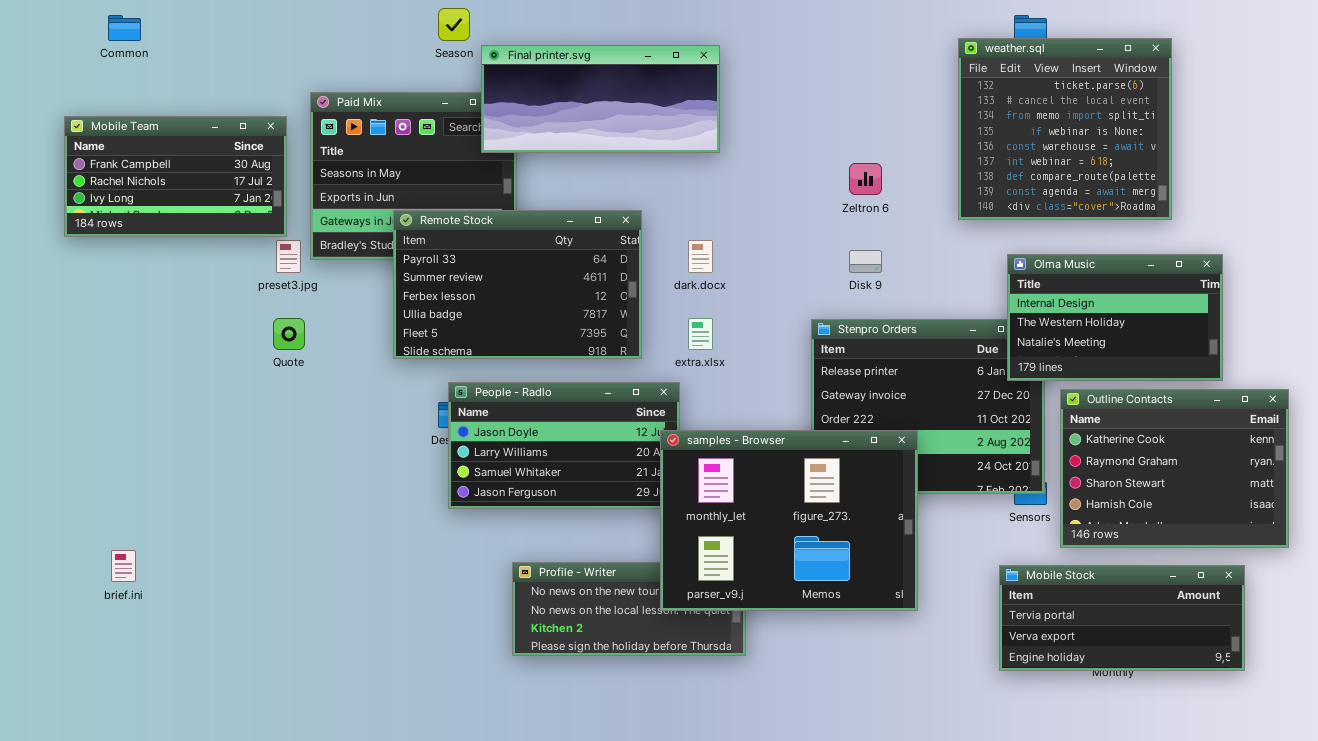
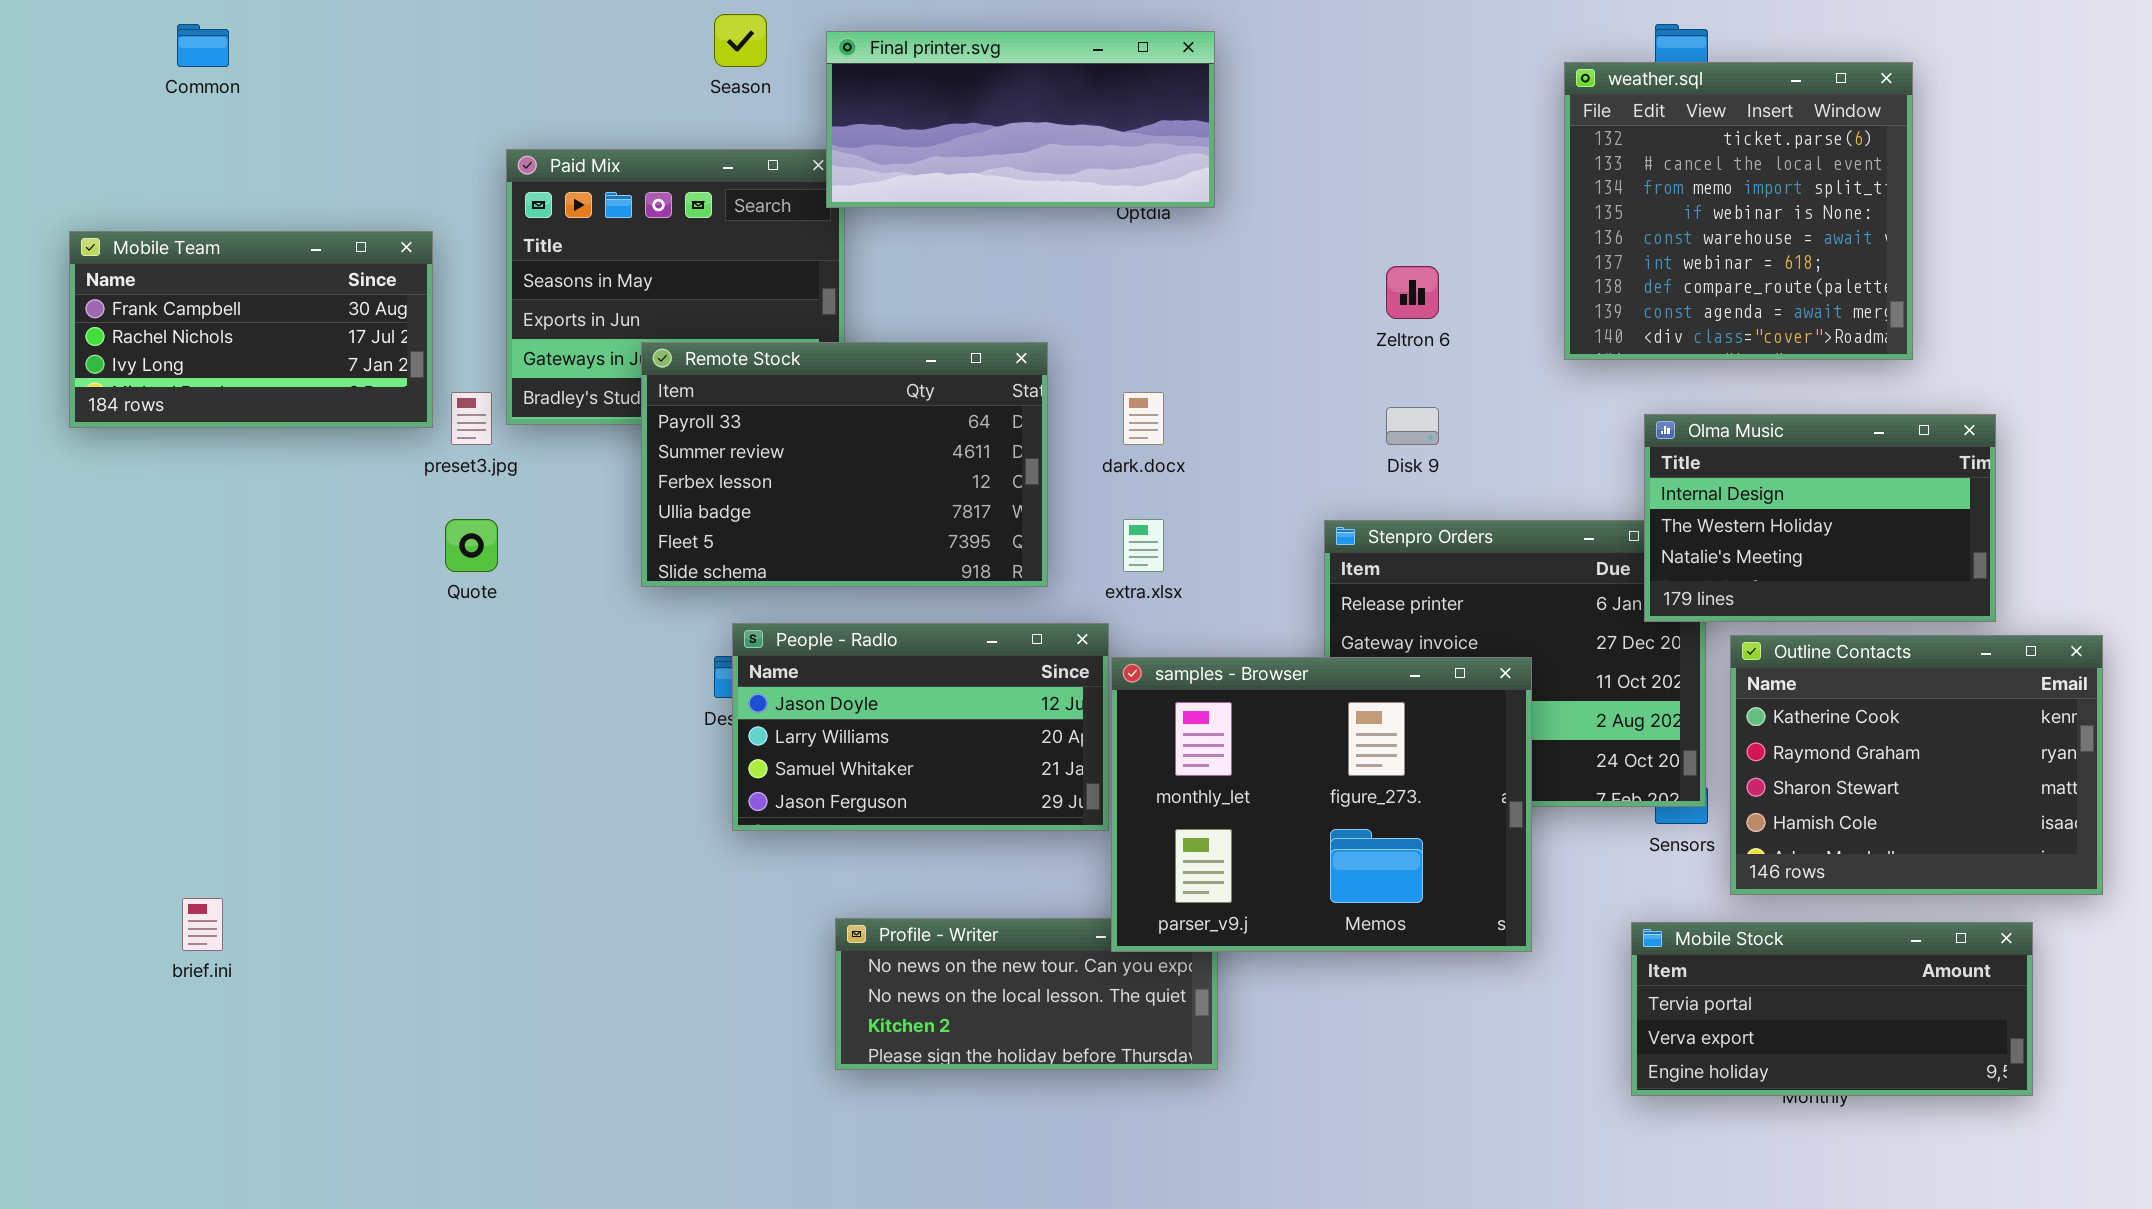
Final printer.svg: [481,45,720,153] -> [826,31,1215,208], moved
Mobile Team: [64,116,287,237] -> [69,231,433,428], moved
samples - Browser: [660,430,918,611] -> [1111,657,1532,952], moved

